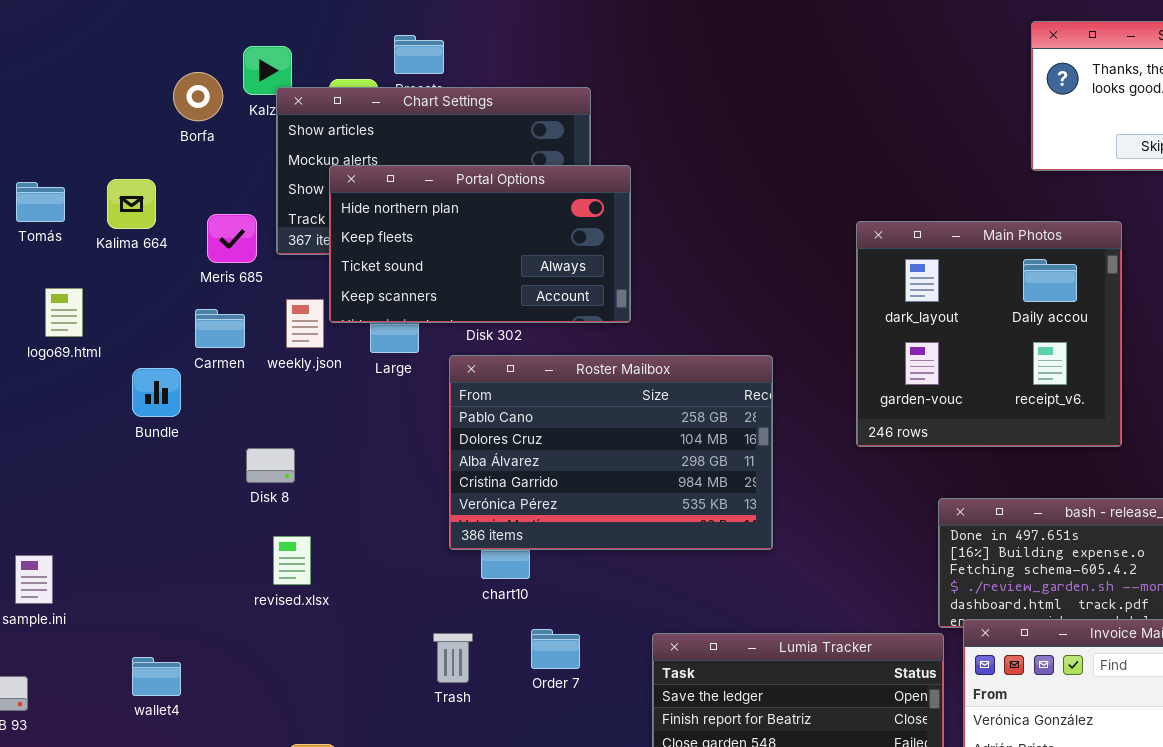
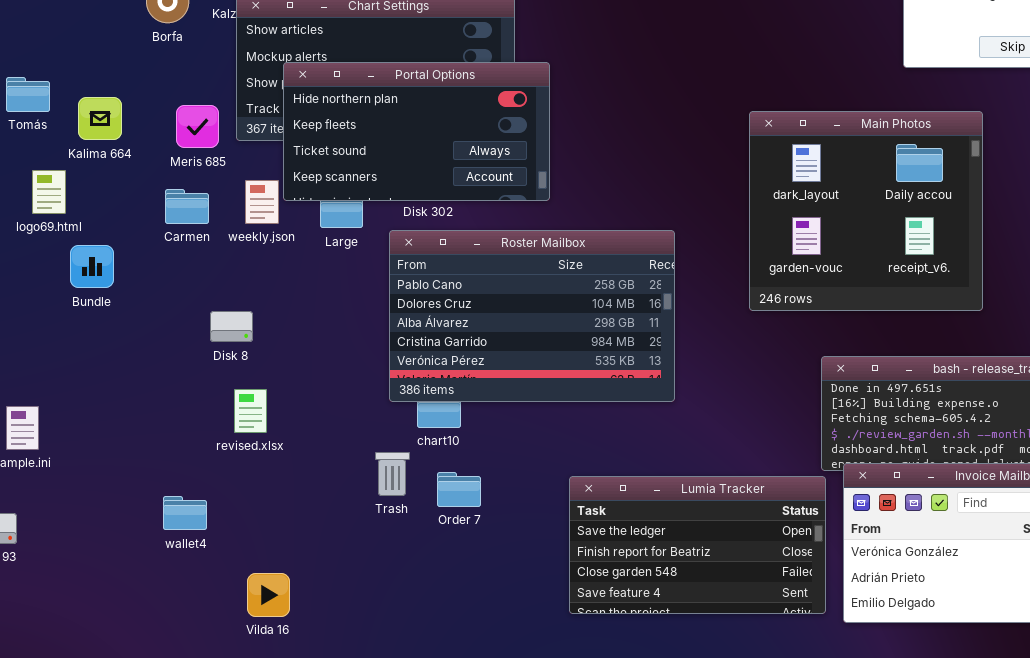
Kalima 664: [107,179,156,229] -> [78,97,122,140], moved
Bundle: [132,368,181,417] -> [70,245,114,288], moved
Order 7: [531,629,580,669] -> [437,472,481,507], moved
Trash: [433,633,473,683] -> [375,452,410,496], moved
wallet4: [132,657,181,696] -> [163,496,207,530], moved

